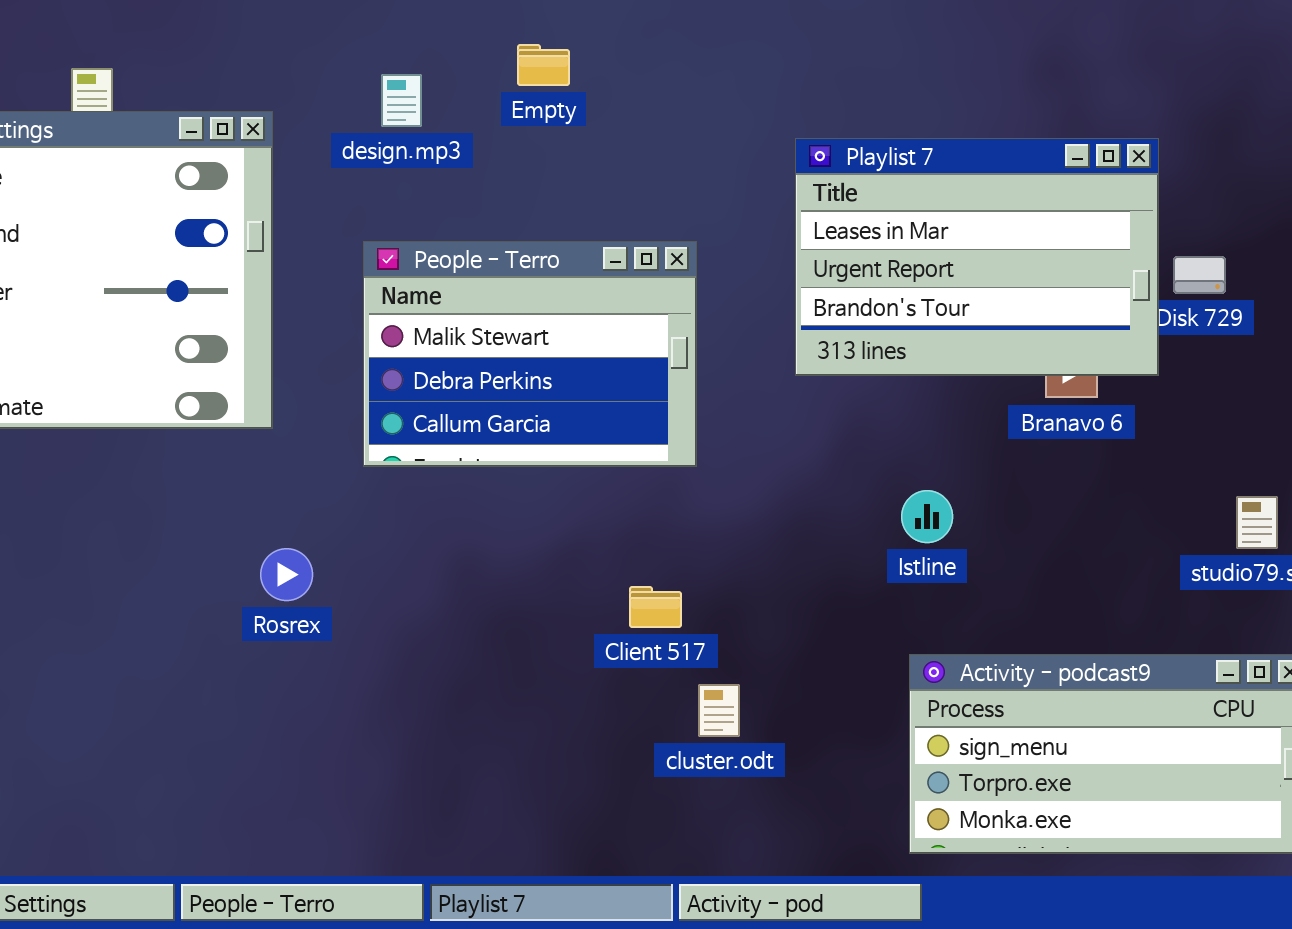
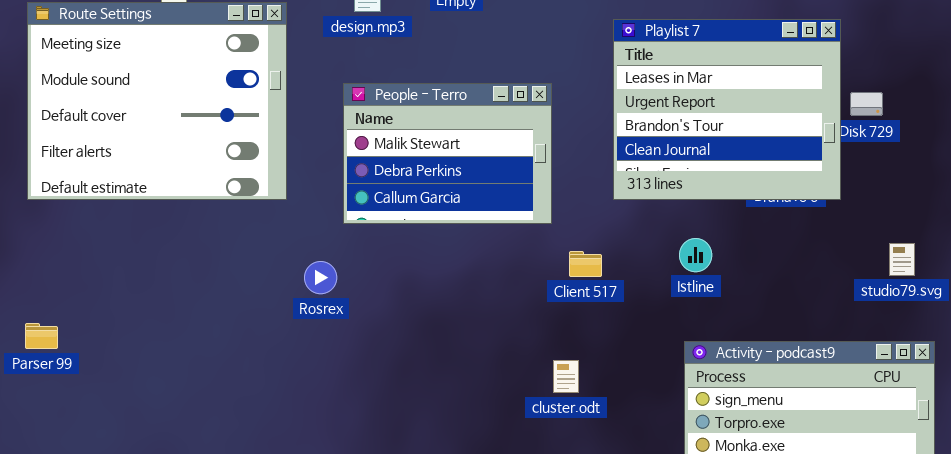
Playlist 7: [795,138,1159,376] -> [613,19,841,200], resized
Rosrex: [260,548,313,601] -> [304,261,337,294], moved
Client 517: [629,586,682,628] -> [569,251,602,277], moved

